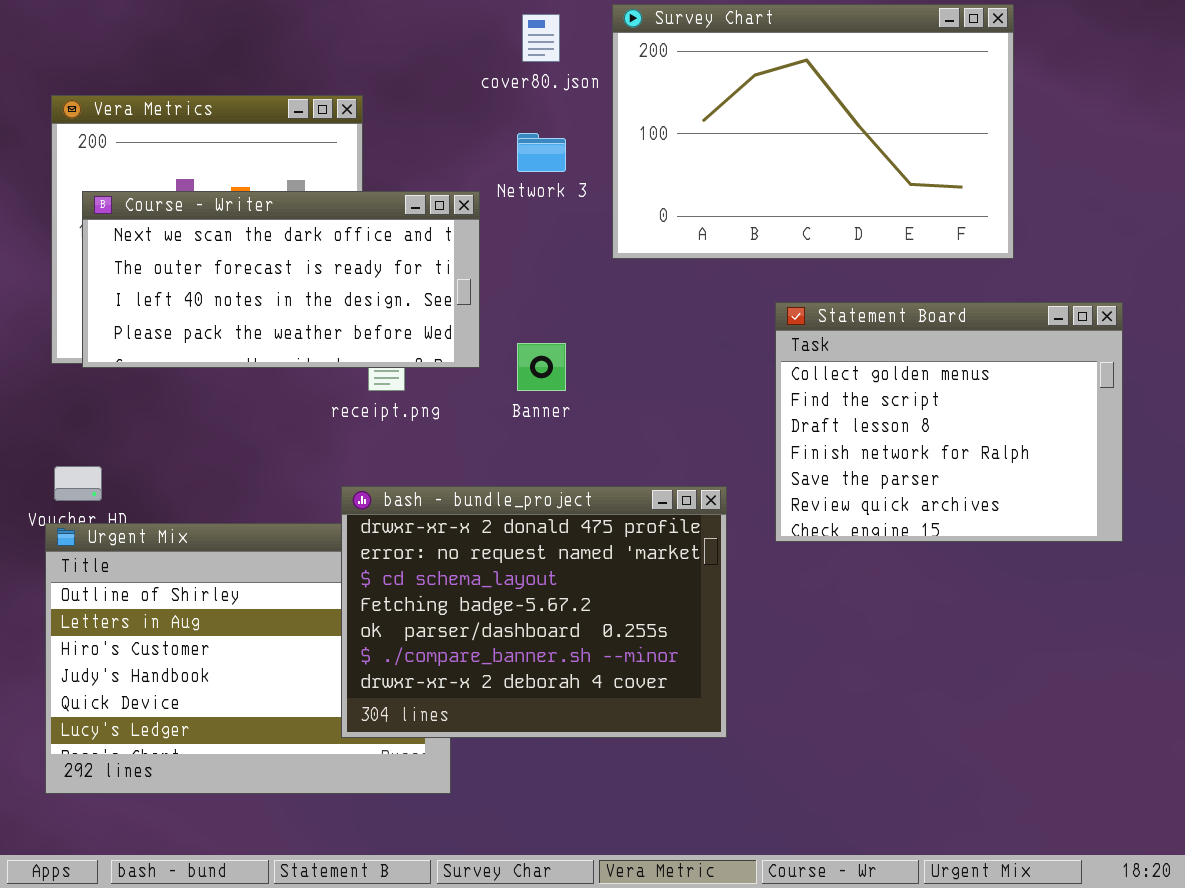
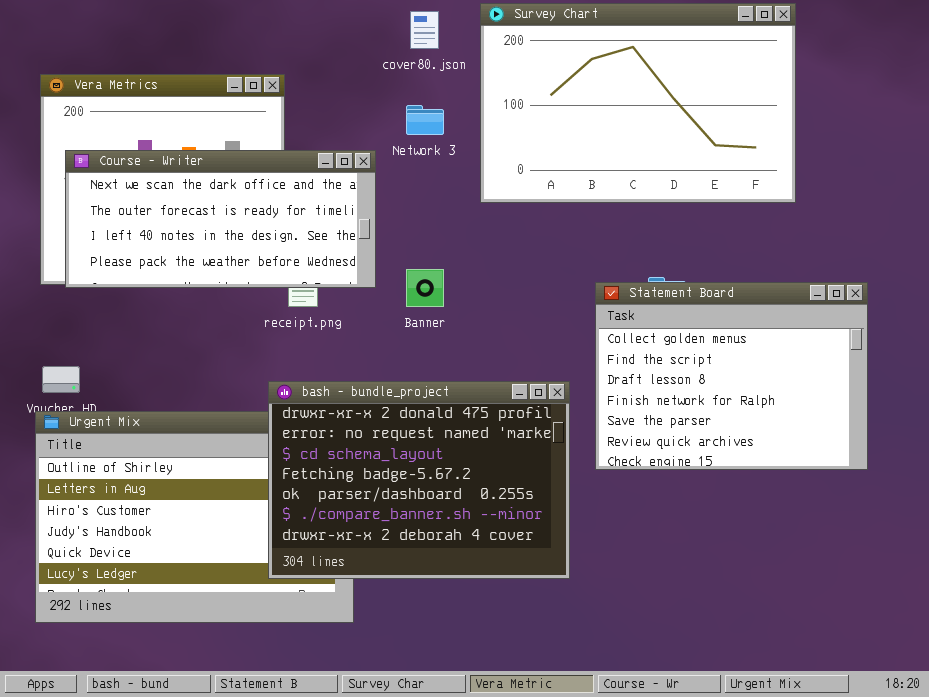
Statement Board: [775,302,1123,542] -> [595,282,868,470], moved

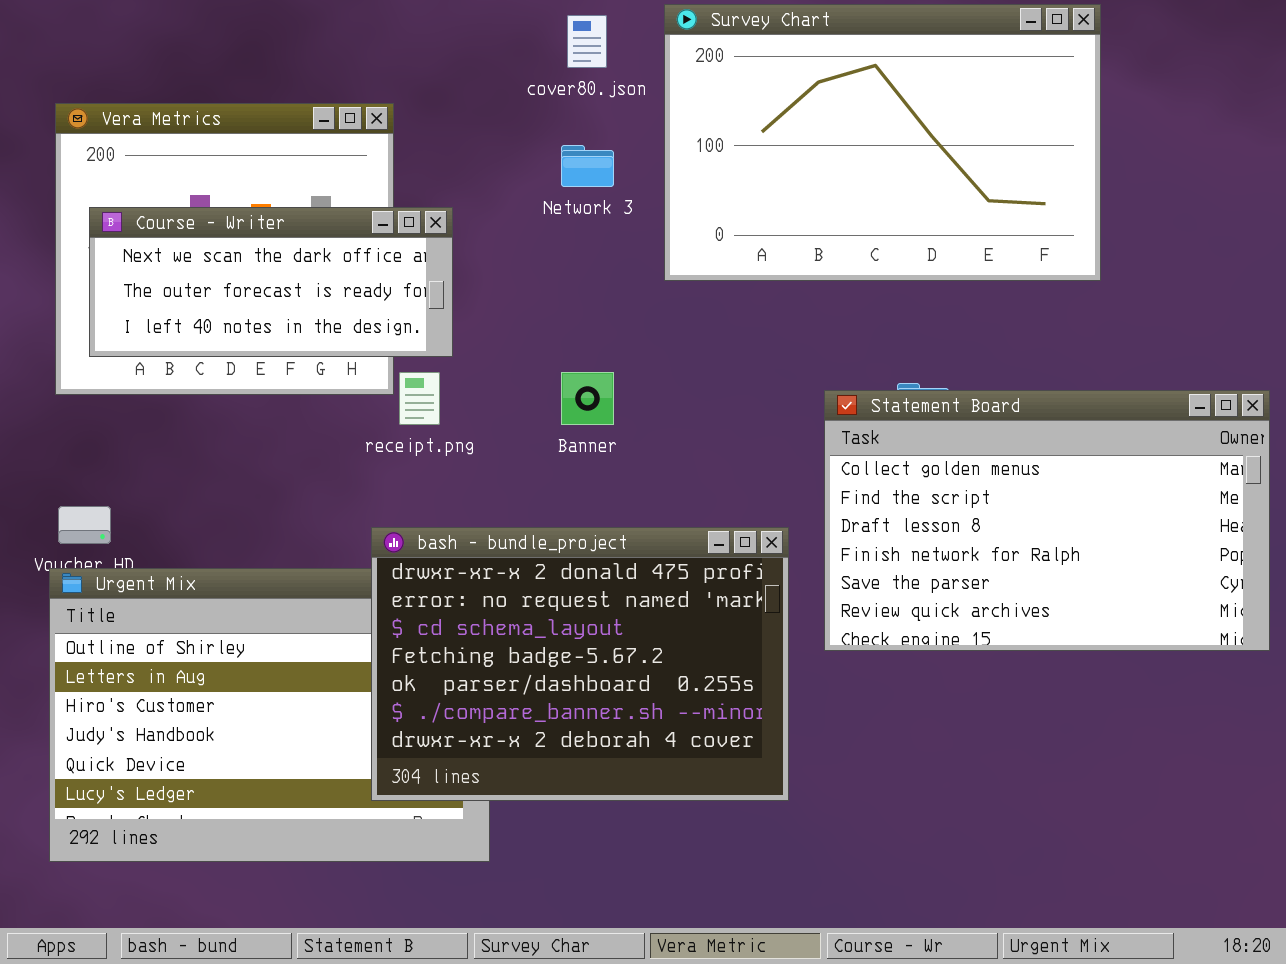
Course - Writer: [65,150,376,288] -> [89,207,453,357], resized
Statement Board: [595,282,868,470] -> [824,390,1270,651], resized

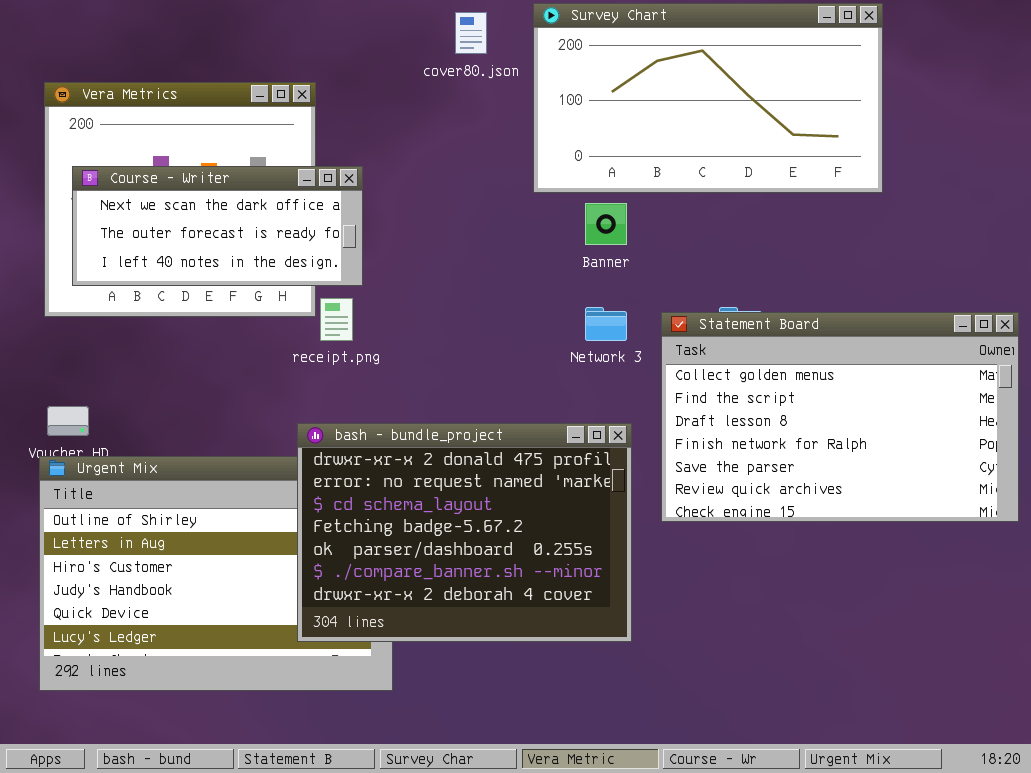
Survey Chart: [664,4,1101,281] -> [533,3,883,193], resized
Network 3: [561,145,614,187] -> [585,307,627,341], moved
Banner: [561,372,614,425] -> [585,203,627,245], moved

